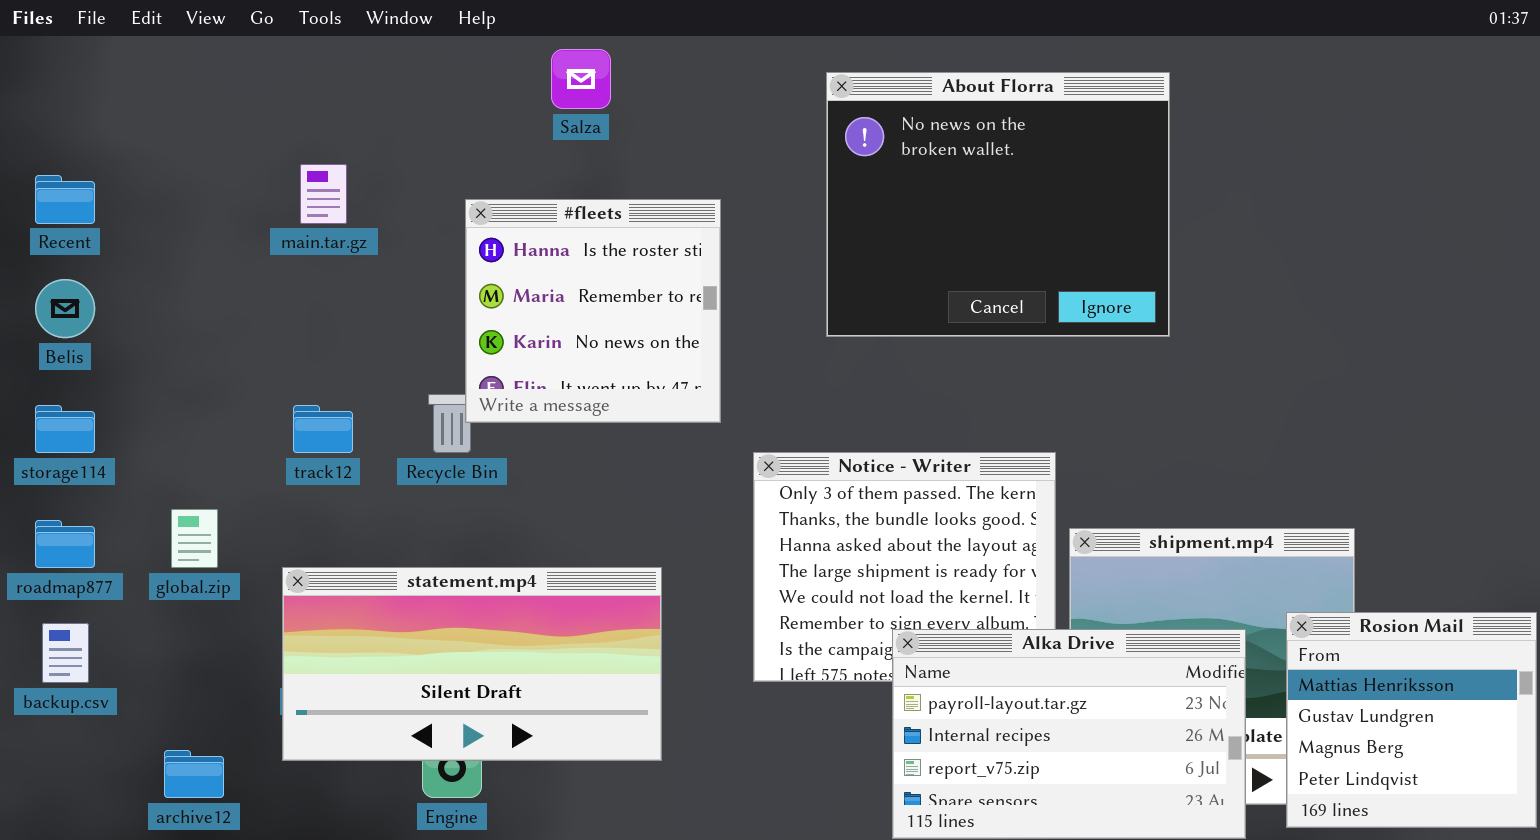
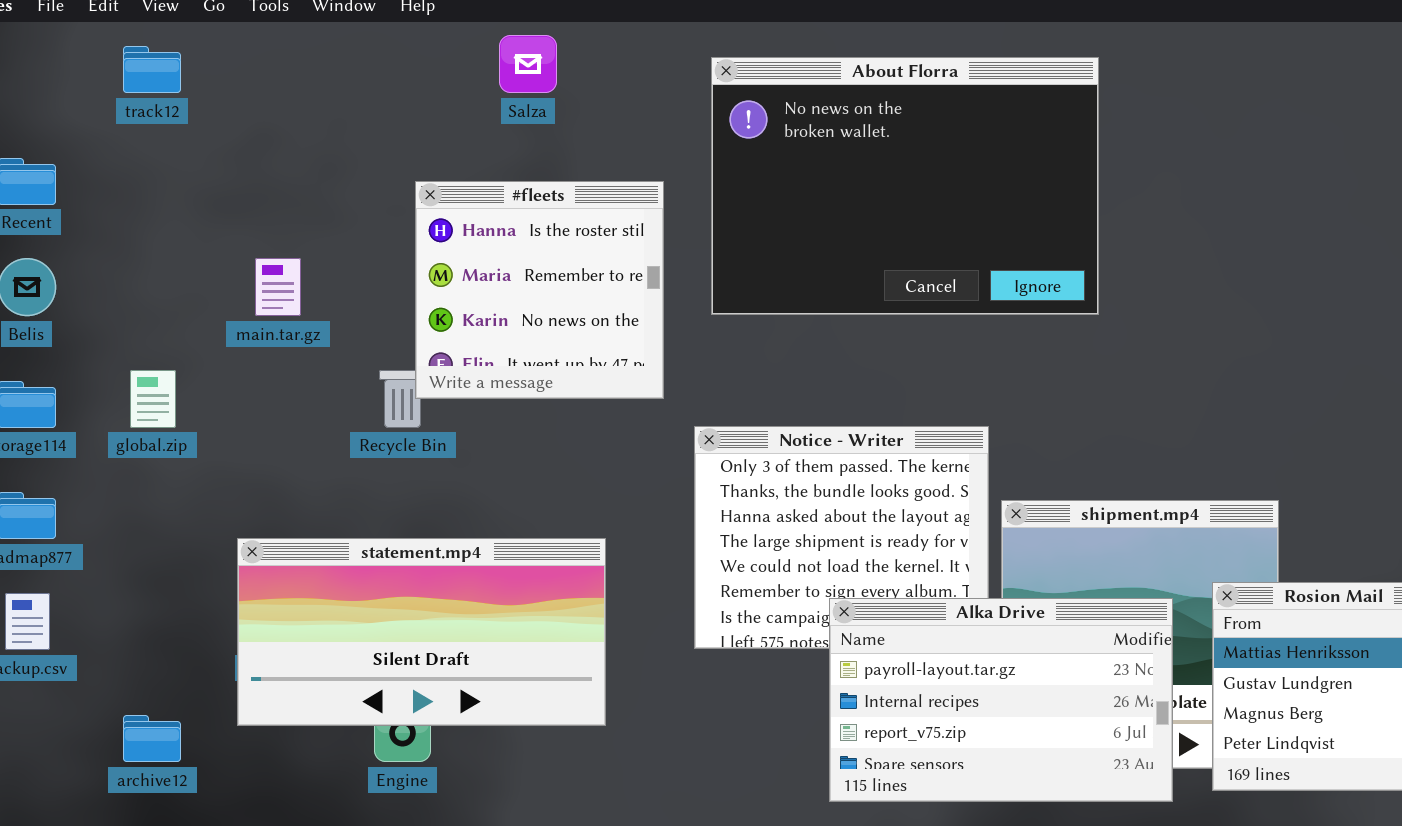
About Florra: [826,72,1170,337] -> [711,57,1099,315], resized
main.tar.gz: [300,164,347,224] -> [255,258,301,316], moved
track12: [293,405,353,453] -> [123,46,181,93], moved
global.zip: [171,509,218,568] -> [130,370,176,428], moved

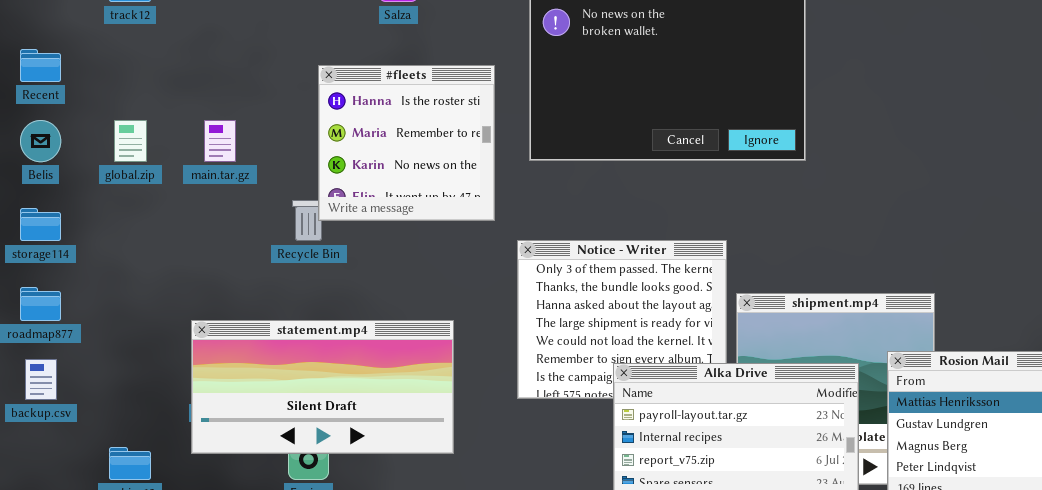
global.zip: [130,370,176,428] -> [114,120,147,162], moved

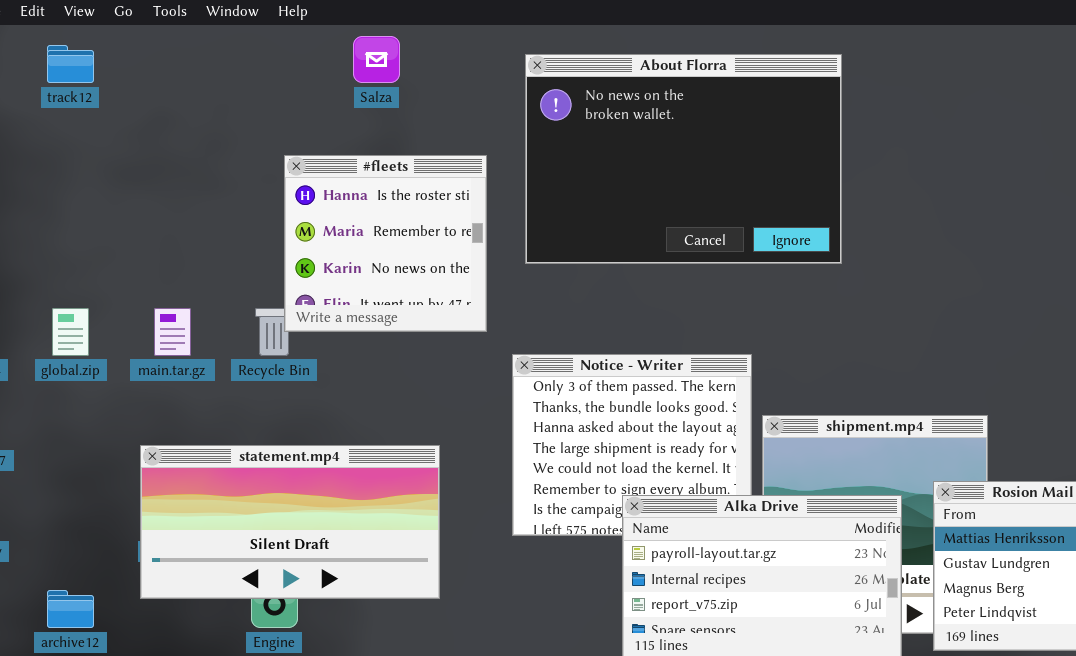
global.zip: [114,120,147,162] -> [52,308,89,356], moved
main.tar.gz: [204,120,236,162] -> [154,308,191,356], moved

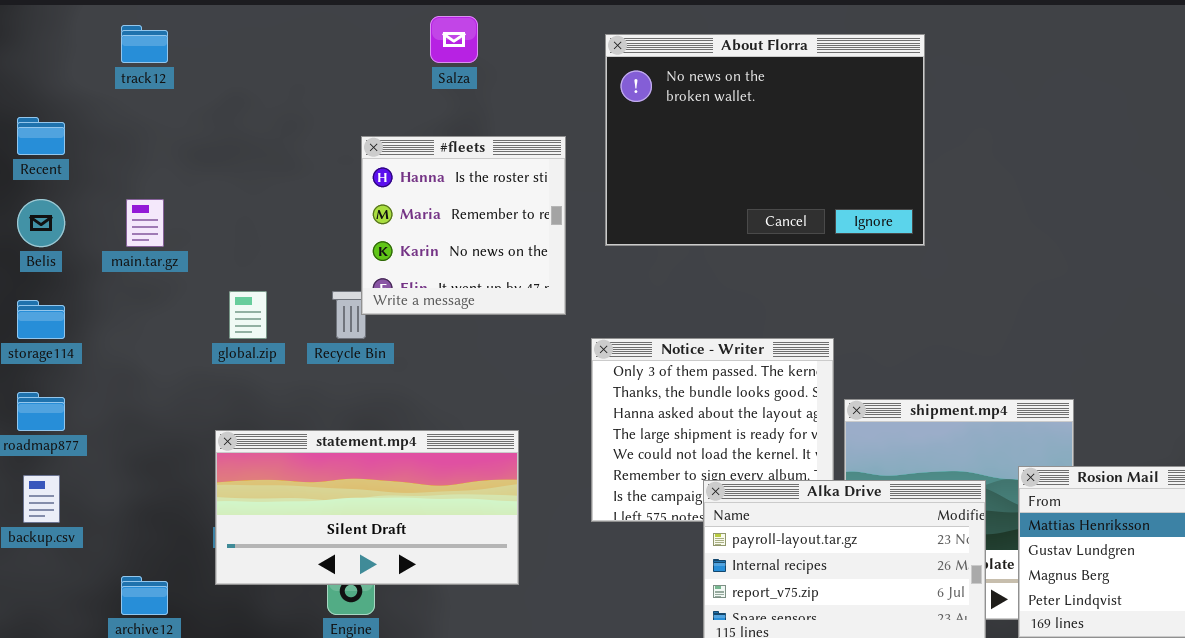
global.zip: [52,308,89,356] -> [229,291,267,339], moved
main.tar.gz: [154,308,191,356] -> [126,199,164,247], moved

